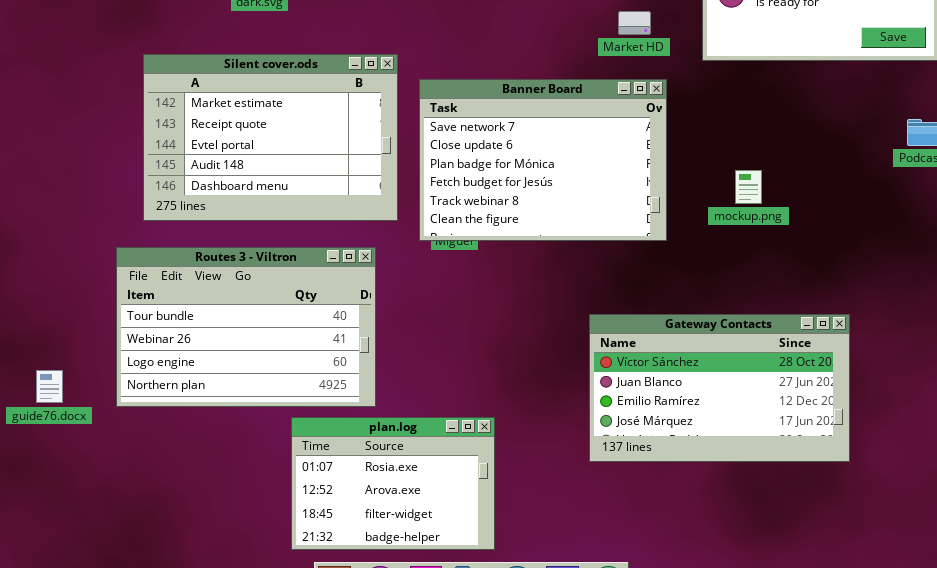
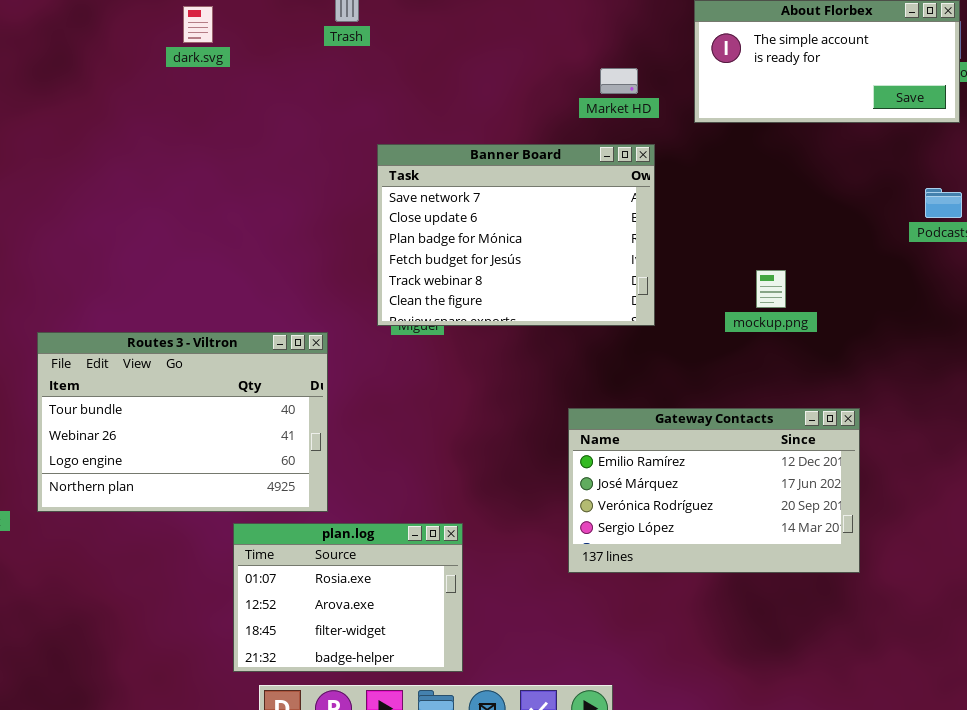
Silent cover.ods: [143,54,398,221] -> none, closed
mockup.png: [735,170,762,204] -> [756,270,786,308], moved
Gateway Contacts: [589,314,850,462] -> [568,408,860,573], scrolled down 2 rows

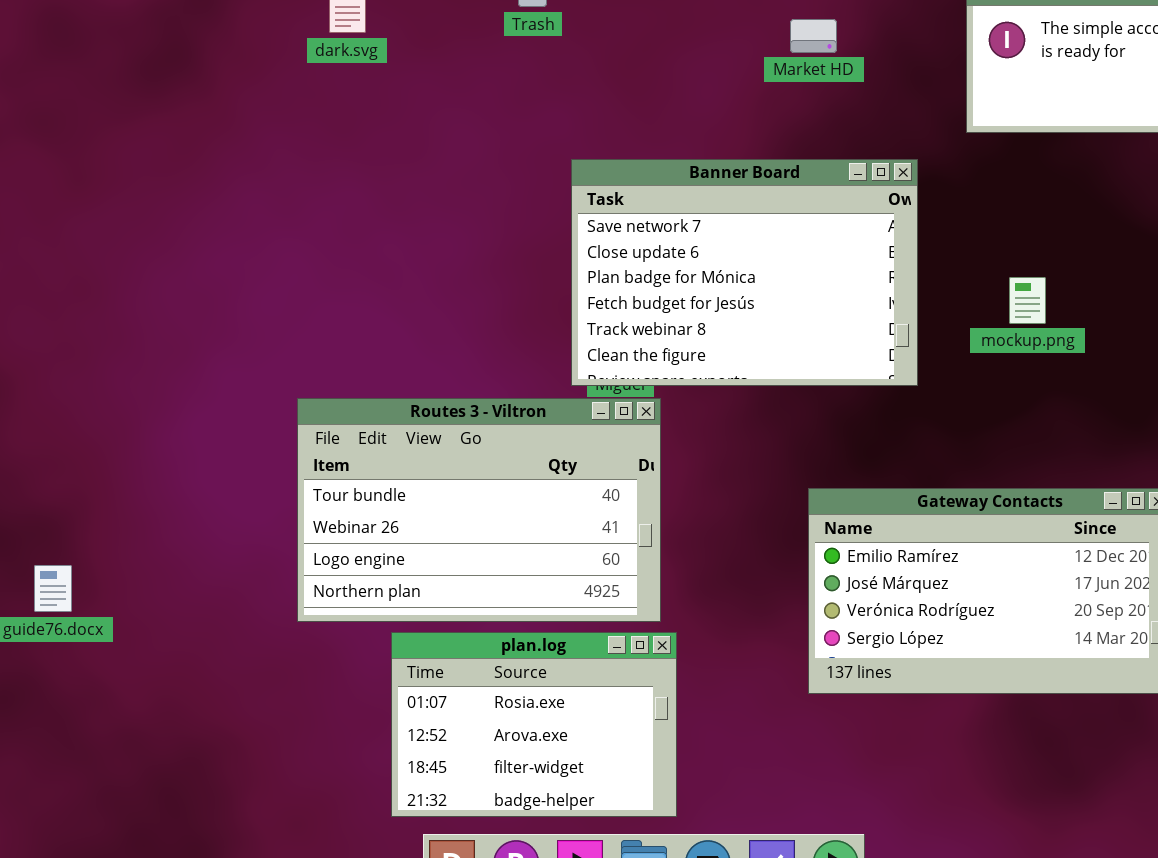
Market HD: [600,68,638,94] -> [790,19,837,53], moved
mockup.png: [756,270,786,308] -> [1009,277,1046,324], moved
Routes 3 - Viltron: [37,332,328,512] -> [297,398,661,622], moved

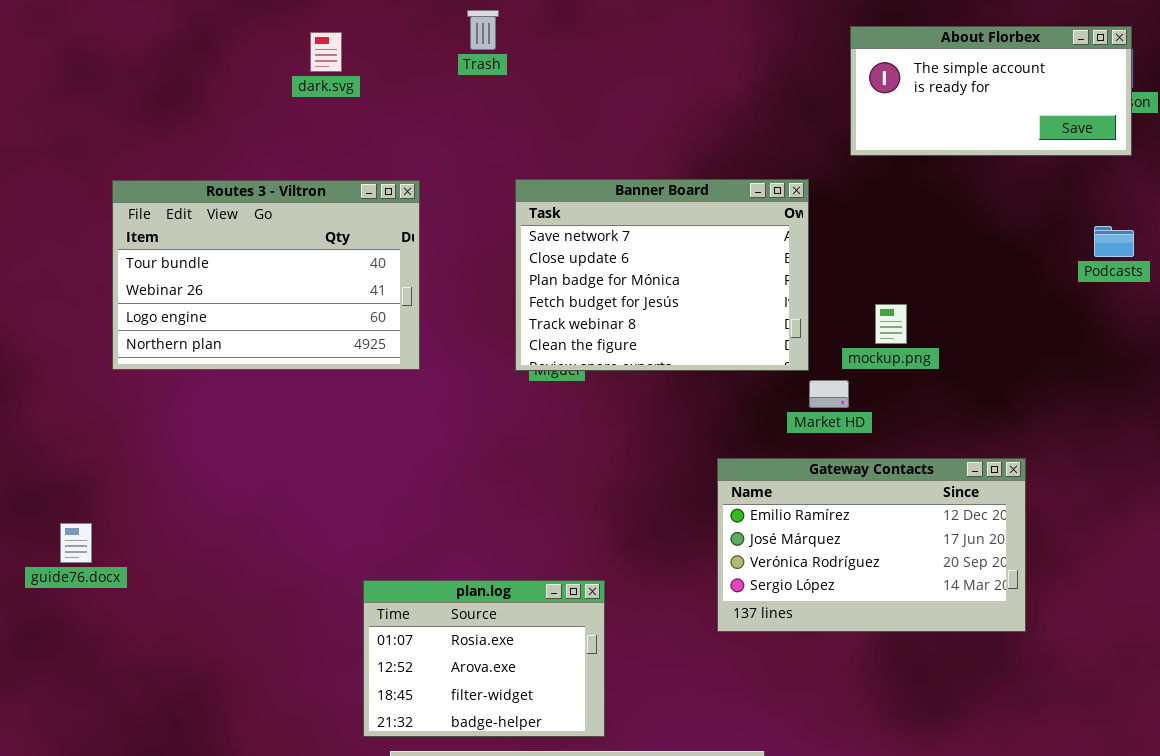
Market HD: [790,19,837,53] -> [809,380,849,408], moved
mockup.png: [1009,277,1046,324] -> [875,304,907,344], moved
Routes 3 - Viltron: [297,398,661,622] -> [112,180,420,370], moved

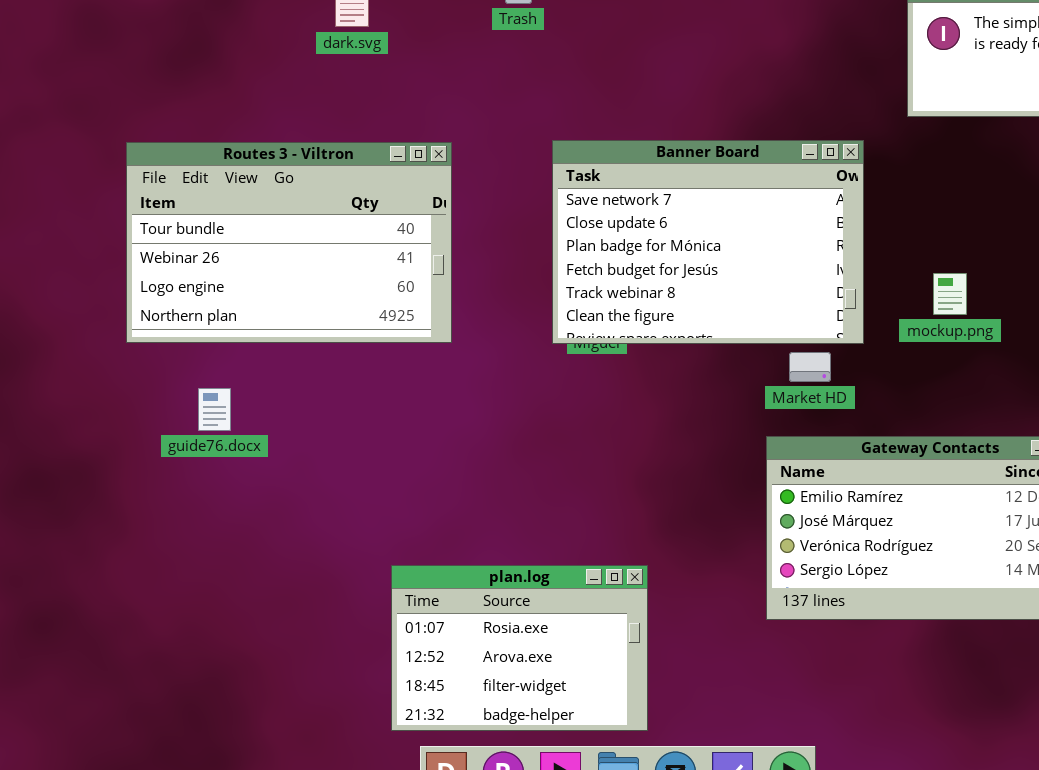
Market HD: [809,380,849,408] -> [789,352,831,382], moved
guide76.docx: [60,523,92,563] -> [198,388,231,431], moved

